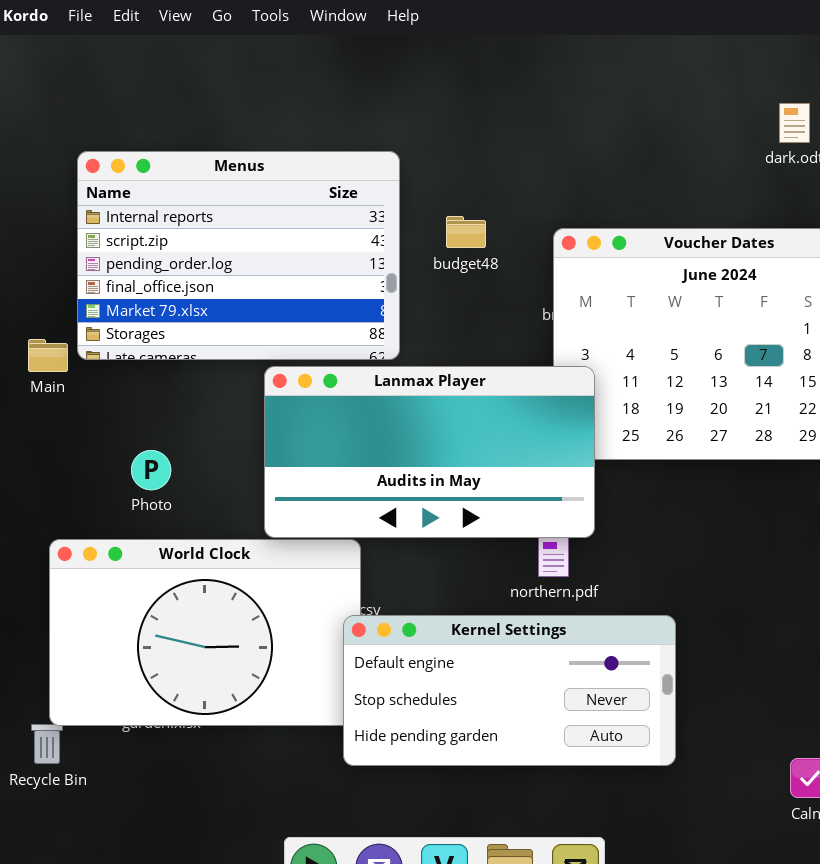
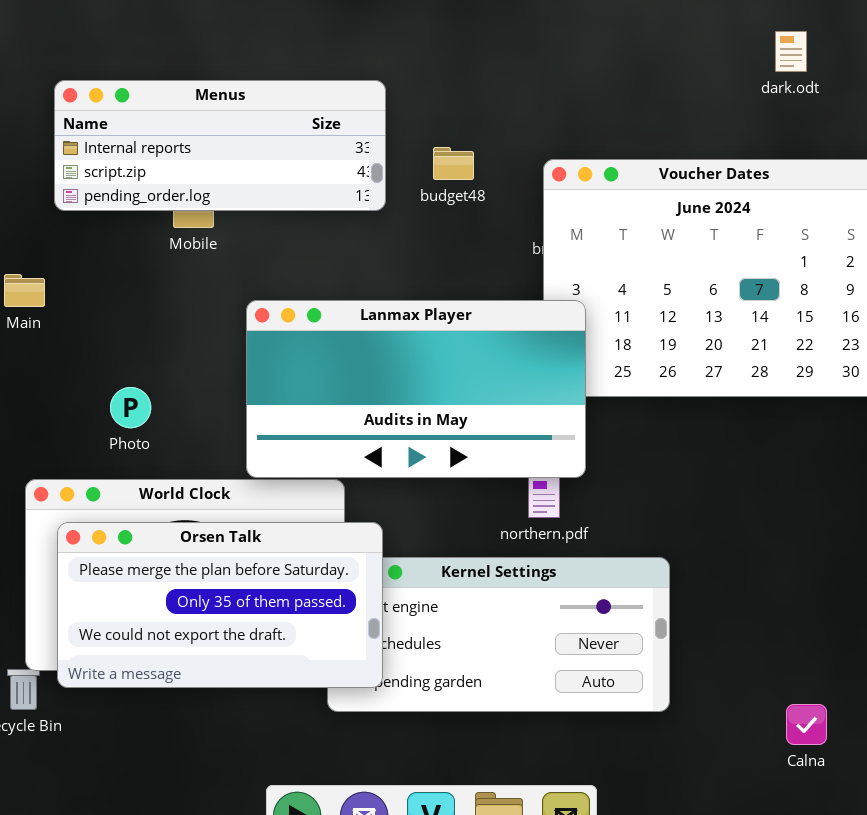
Menus: [77,151,400,360] -> [54,80,386,211], resized
Orsen Talk: none -> [57,522,383,688], opened

